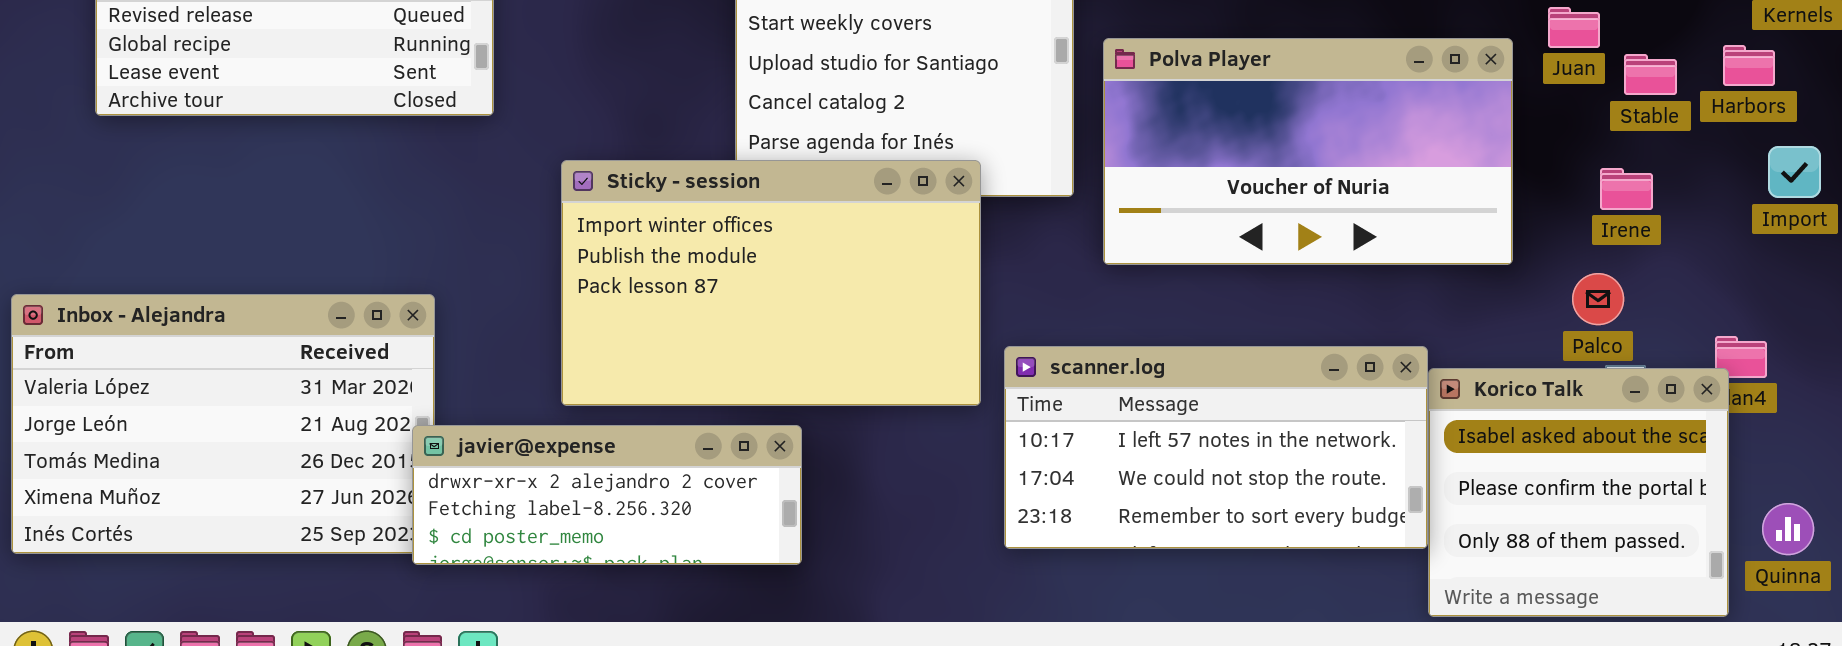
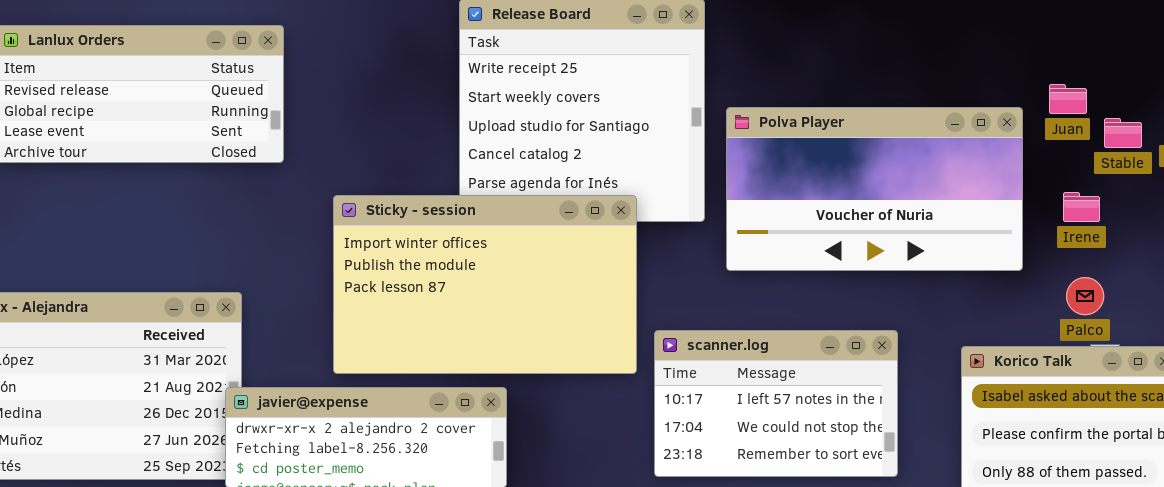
Irene: [1600,168,1653,210] -> [1063,192,1100,222], moved
scanner.log: [1004,346,1428,549] -> [654,330,898,477], resized

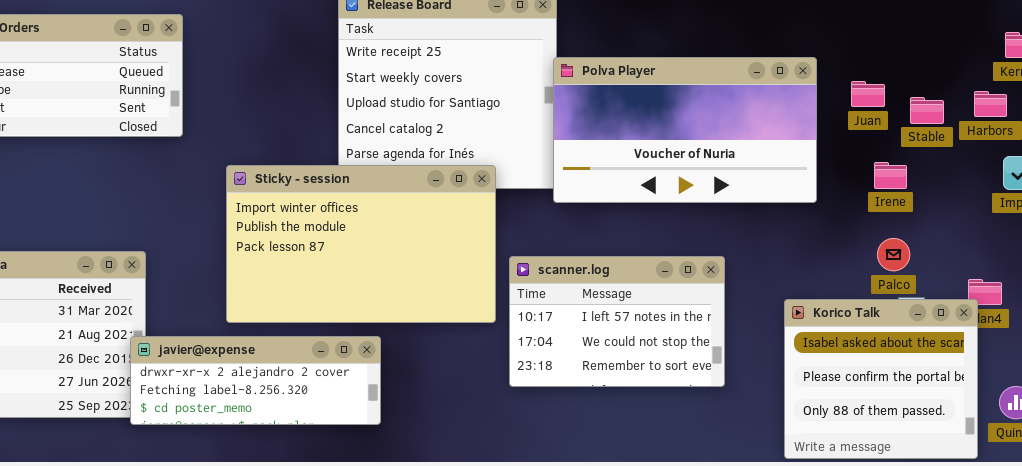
Juan: [1049,84,1087,114] -> [851,81,885,107], moved
Polva Player: [726,107,1023,271] -> [553,57,817,203], moved
scanner.log: [654,330,898,477] -> [509,256,725,387], moved

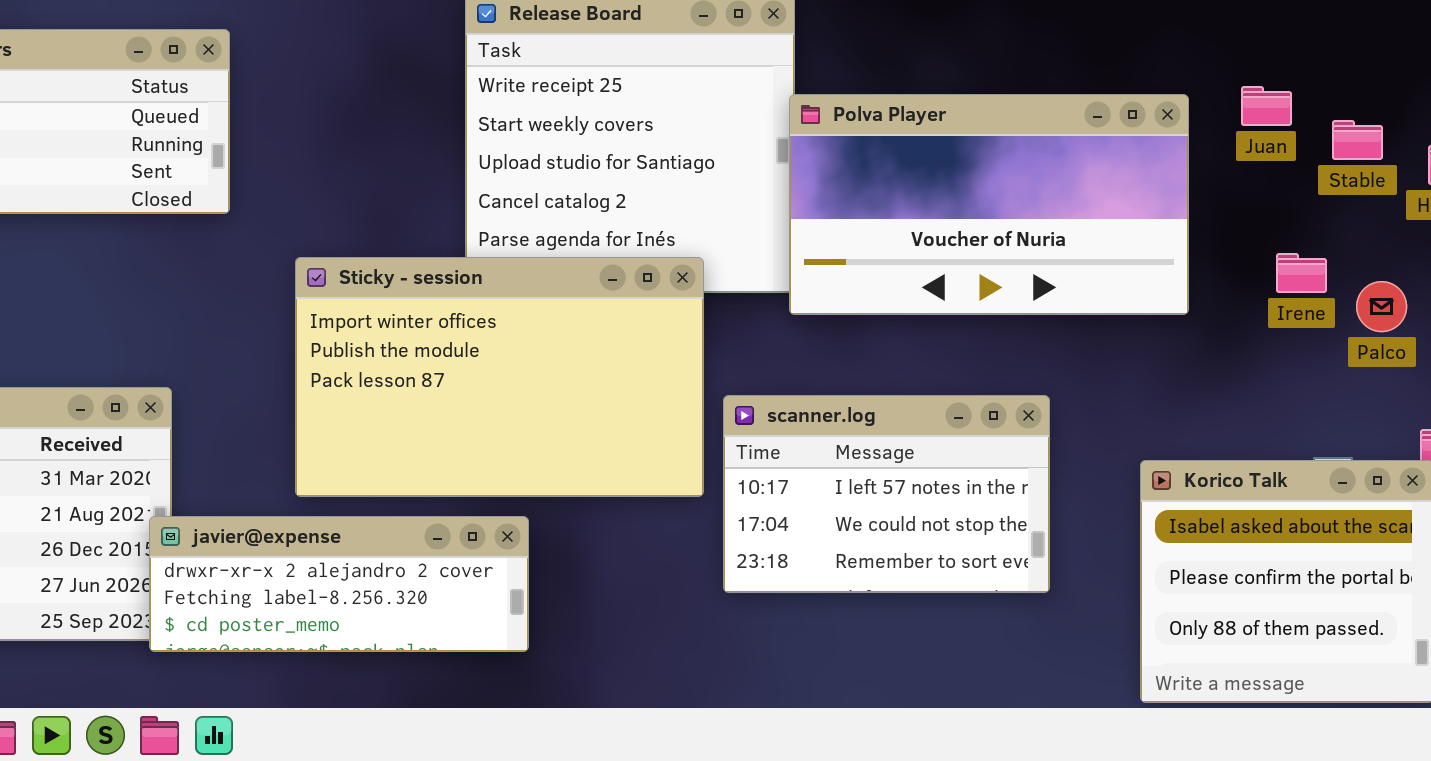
Juan: [851,81,885,107] -> [1241,86,1292,126], moved
Stable: [910,97,944,124] -> [1332,120,1383,160], moved
Palco: [877,238,910,271] -> [1356,281,1407,332], moved

